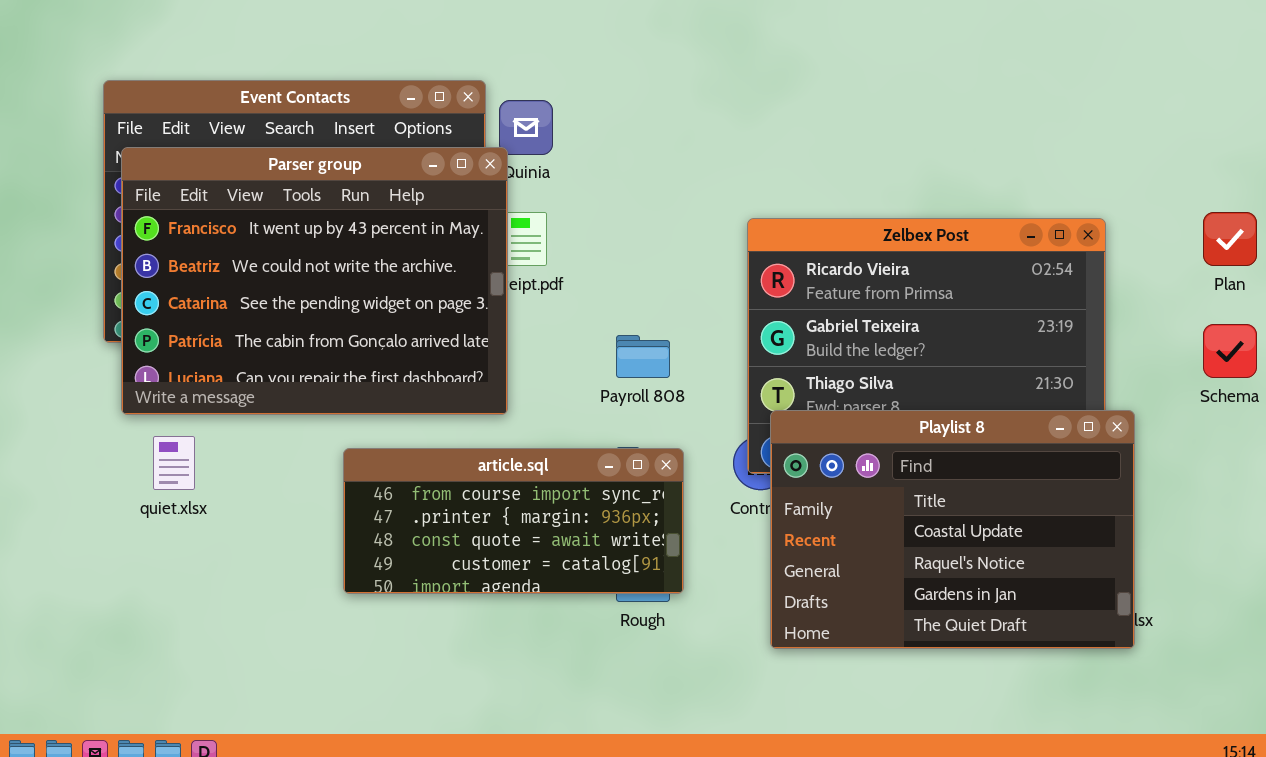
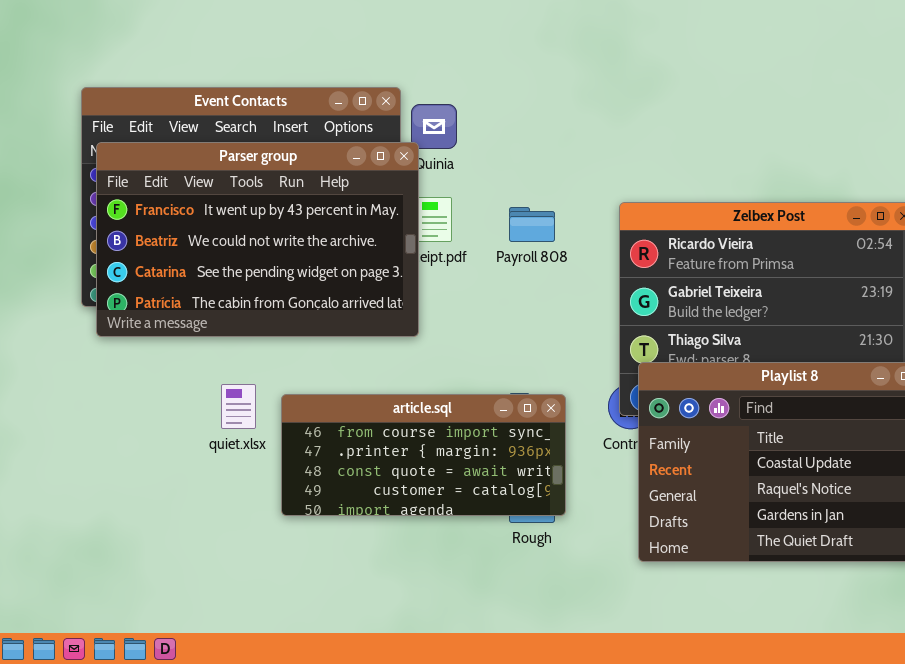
Parser group: [121,147,508,415] -> [96,142,419,337], resized
Payroll 808: [616,335,670,378] -> [509,207,555,242], moved
quiet.xlsx: [153,436,195,490] -> [221,384,256,429], moved

